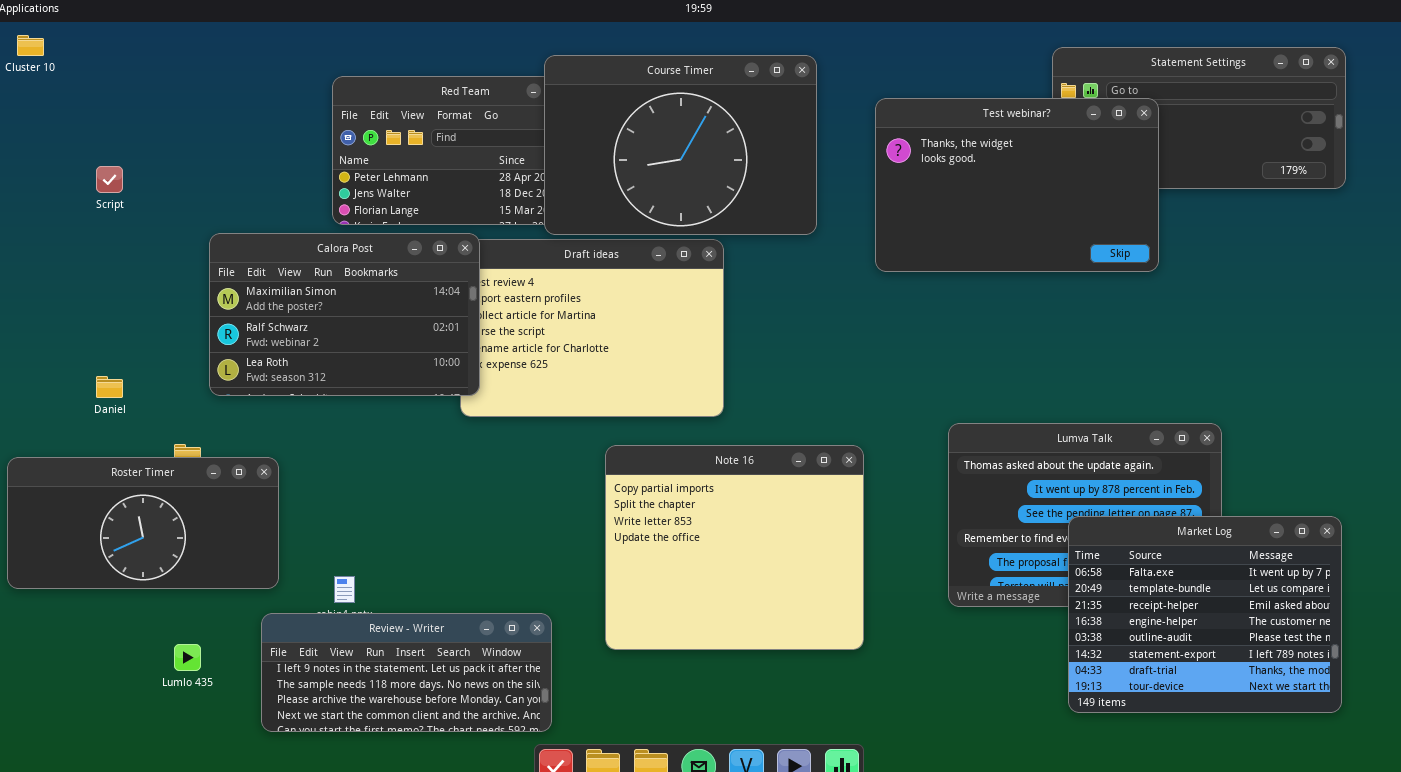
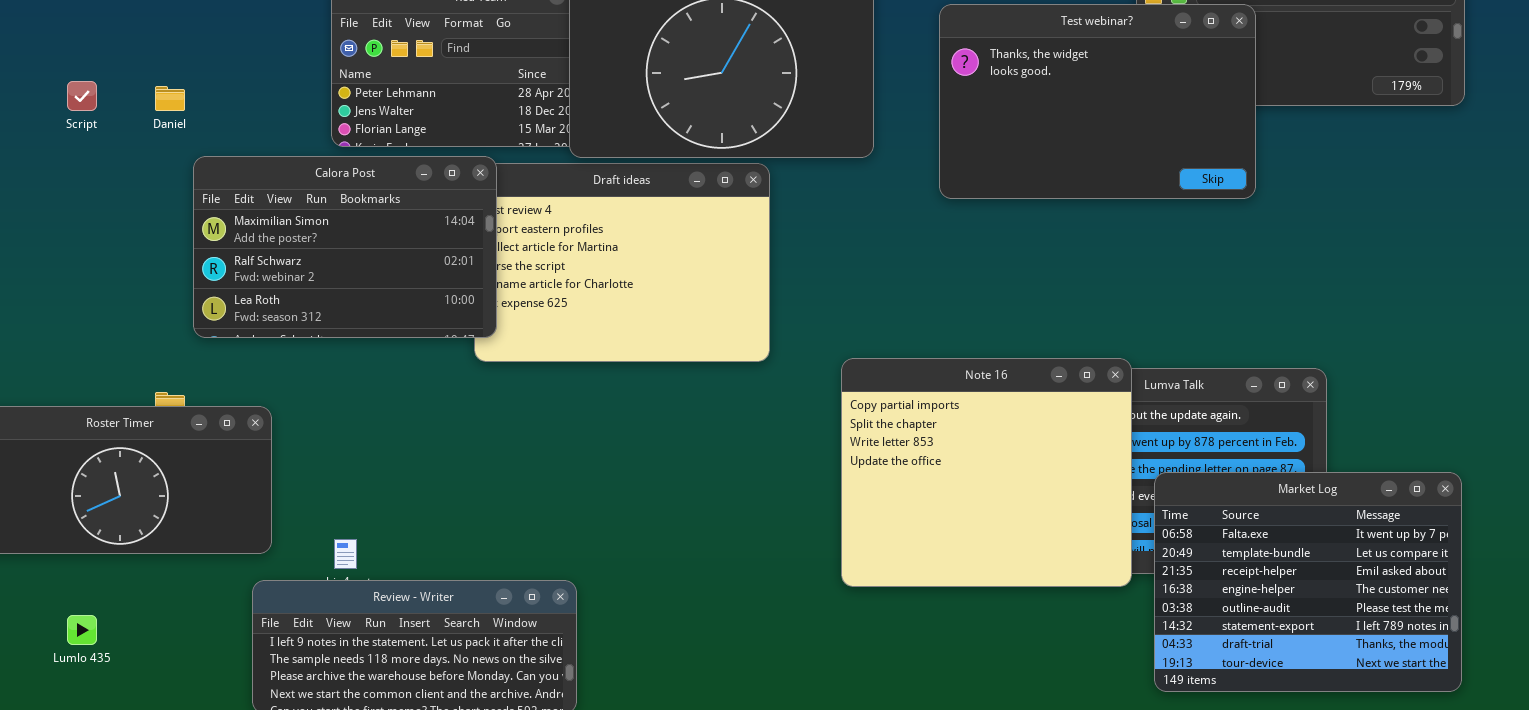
Daniel: [96,376,123,398] -> [155,86,185,111], moved
Note 16: [605,445,864,650] -> [841,358,1132,587], moved
Lumlo 435: [174,644,201,671] -> [67,615,97,645], moved

